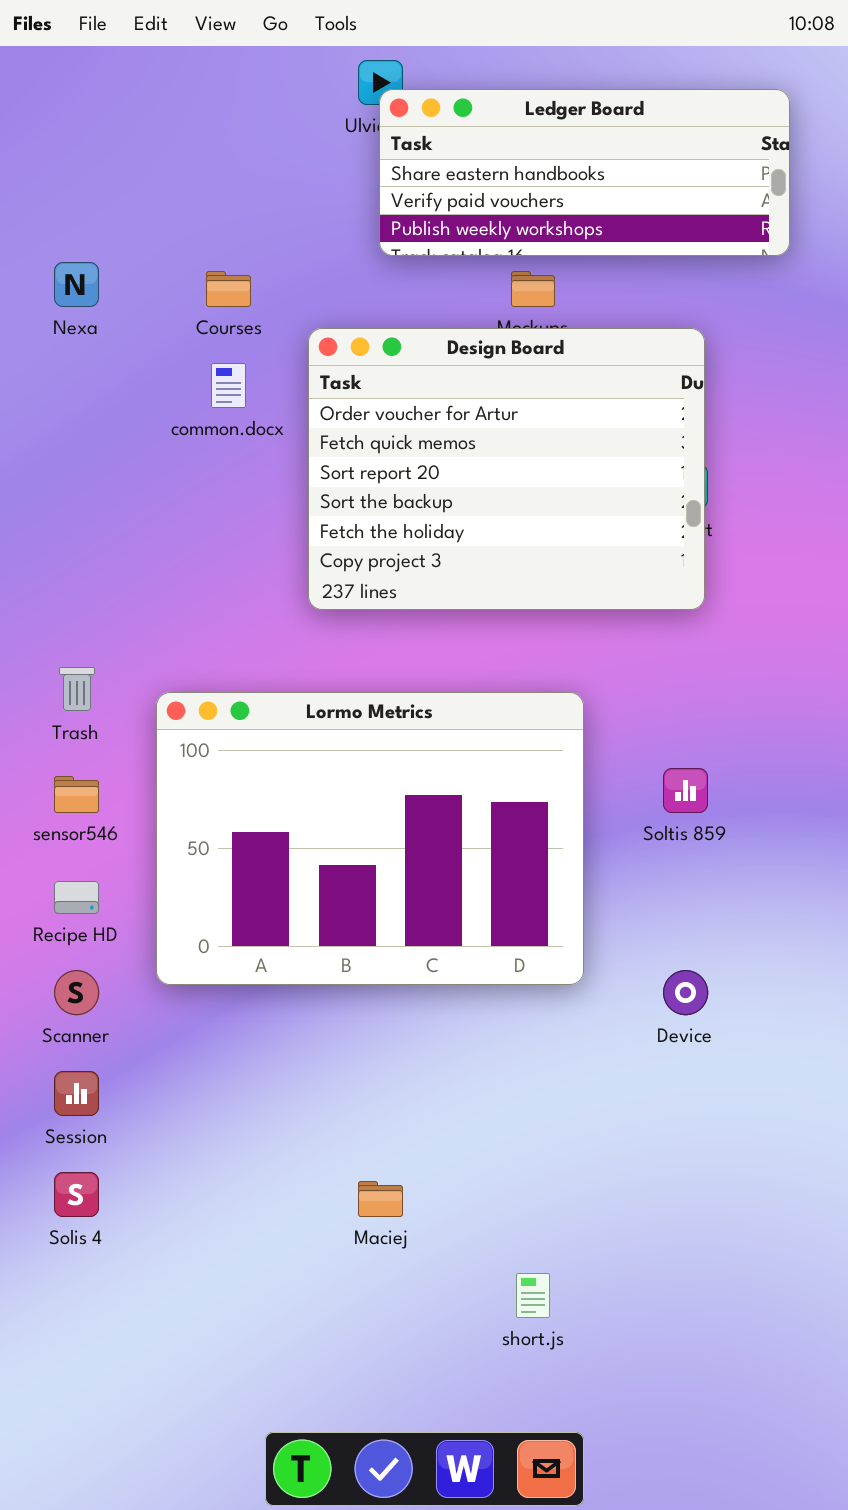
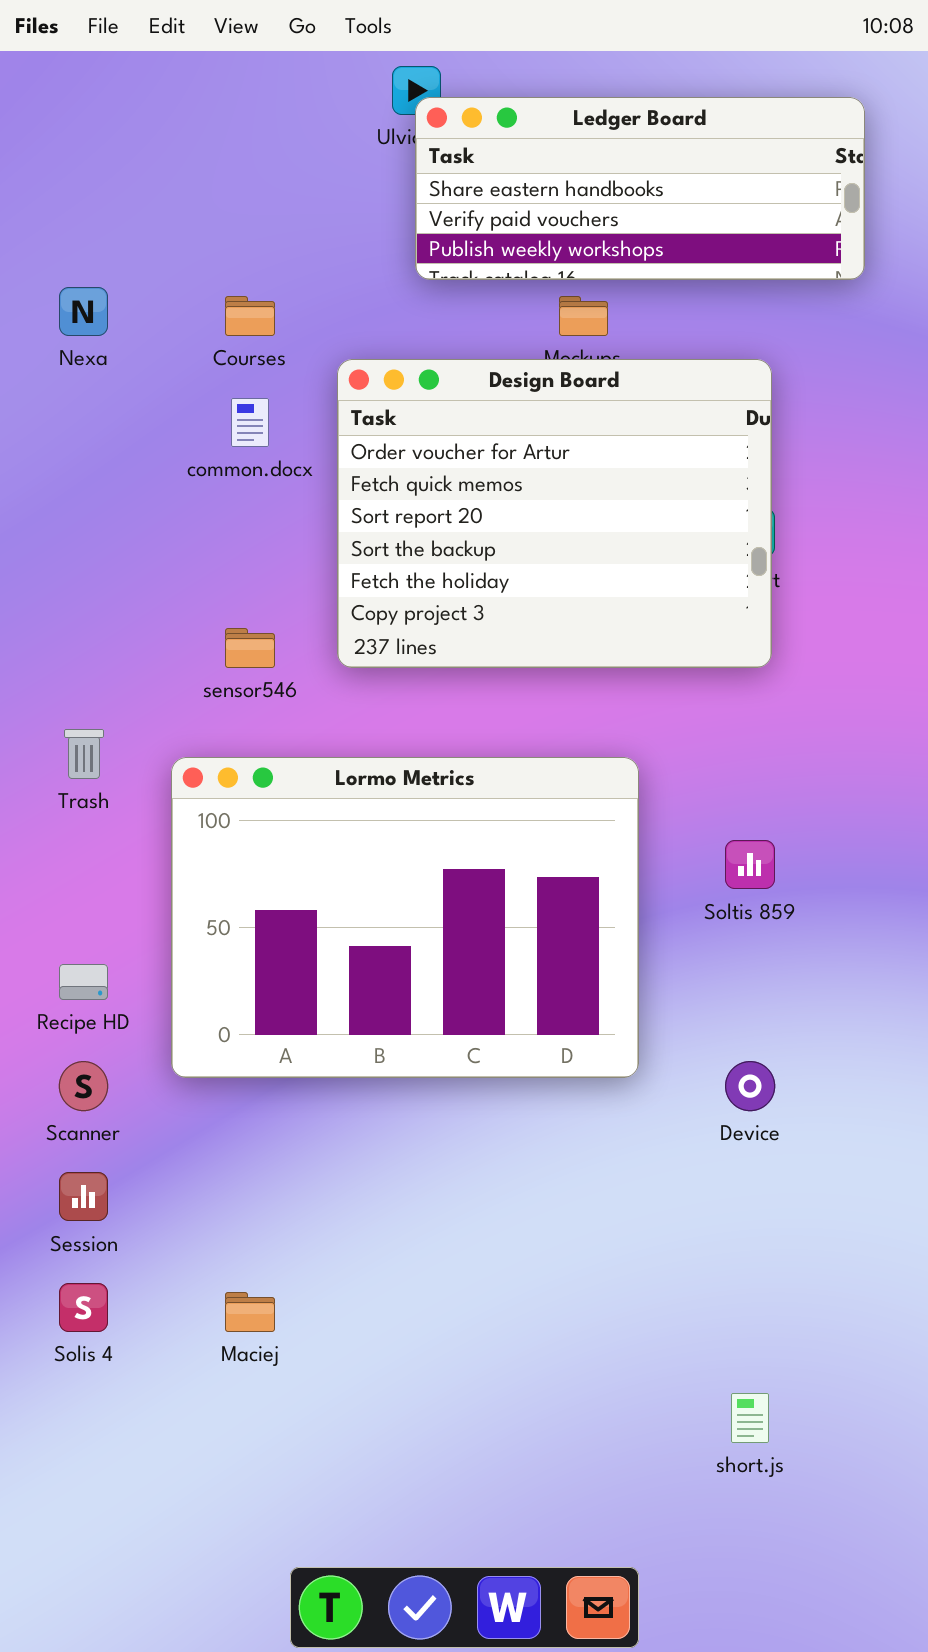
sensor546: [54,776,99,813] -> [225,628,275,668], moved
Maciej: [358,1181,403,1217] -> [225,1292,275,1332], moved
short.js: [516,1273,550,1318] -> [731,1393,769,1443], moved

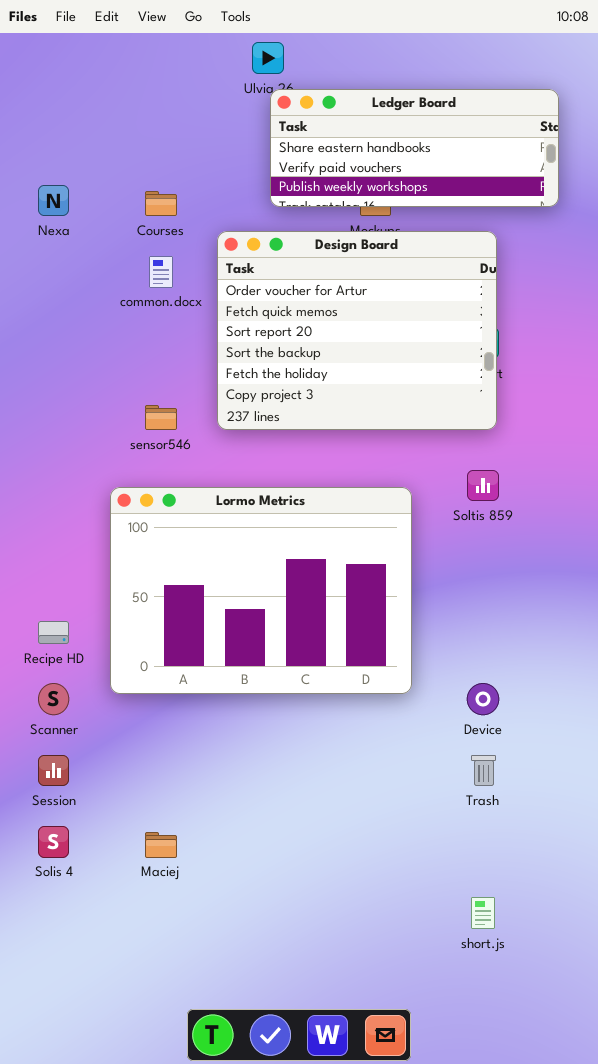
Ledger Board: [415,97,865,280] -> [270,89,559,207], moved
Trash: [64,729,104,779] -> [471,755,496,786], moved
Soltis 859: [725,840,775,889] -> [467,470,499,501], moved

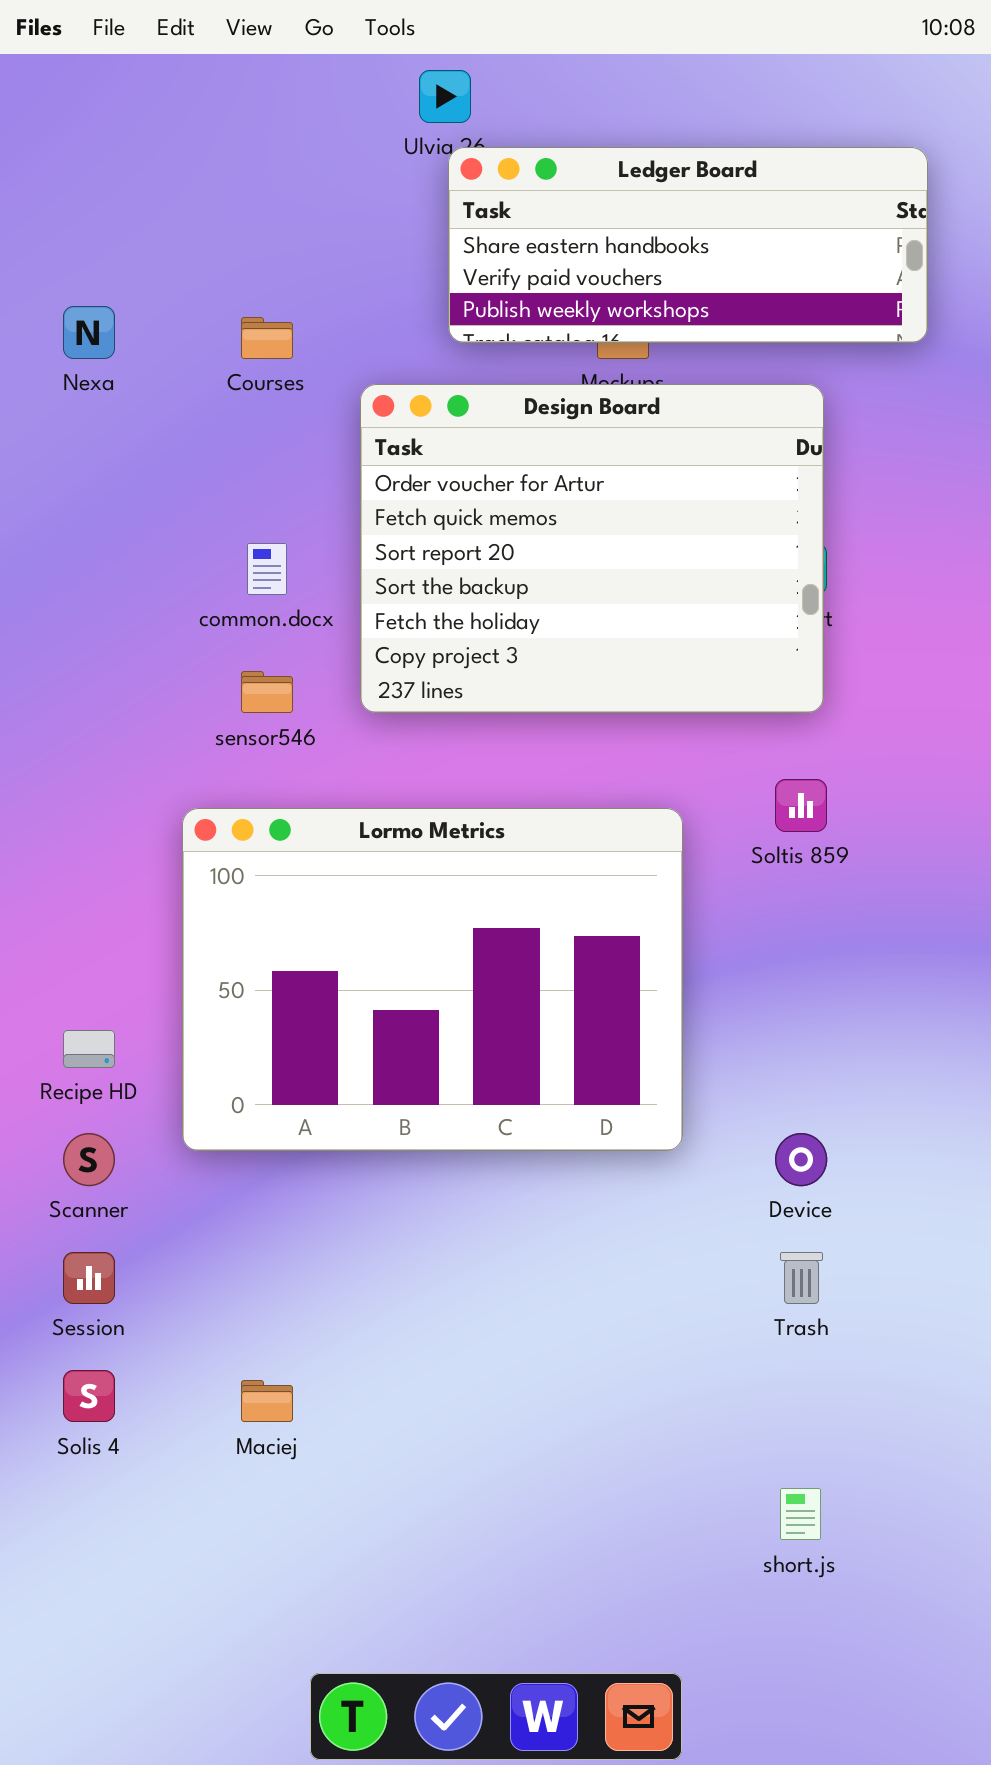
common.docx: [149,256,173,288] -> [247,543,287,595], moved

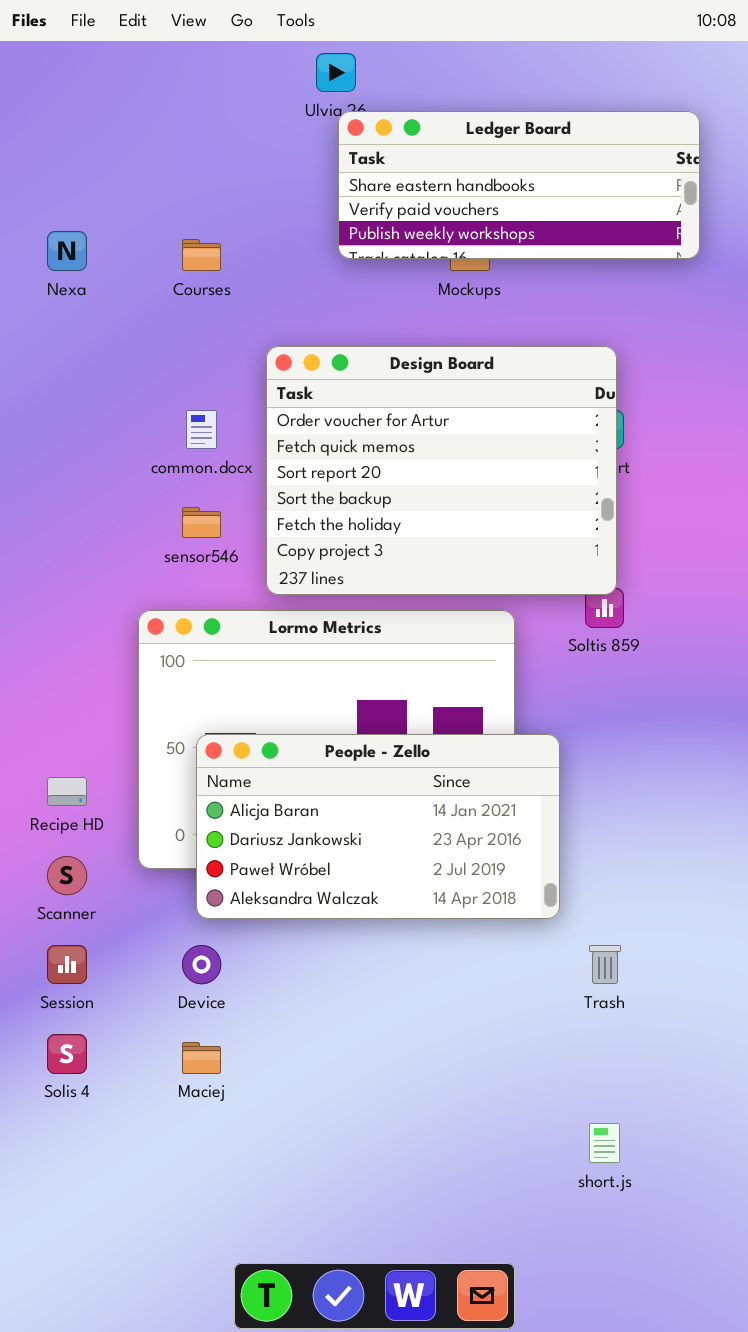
Design Board: [360,384,824,713] -> [266,346,617,595], moved
People - Zello: none -> [196,734,560,919], opened
Device: [775,1133,827,1186] -> [182,945,221,984], moved

